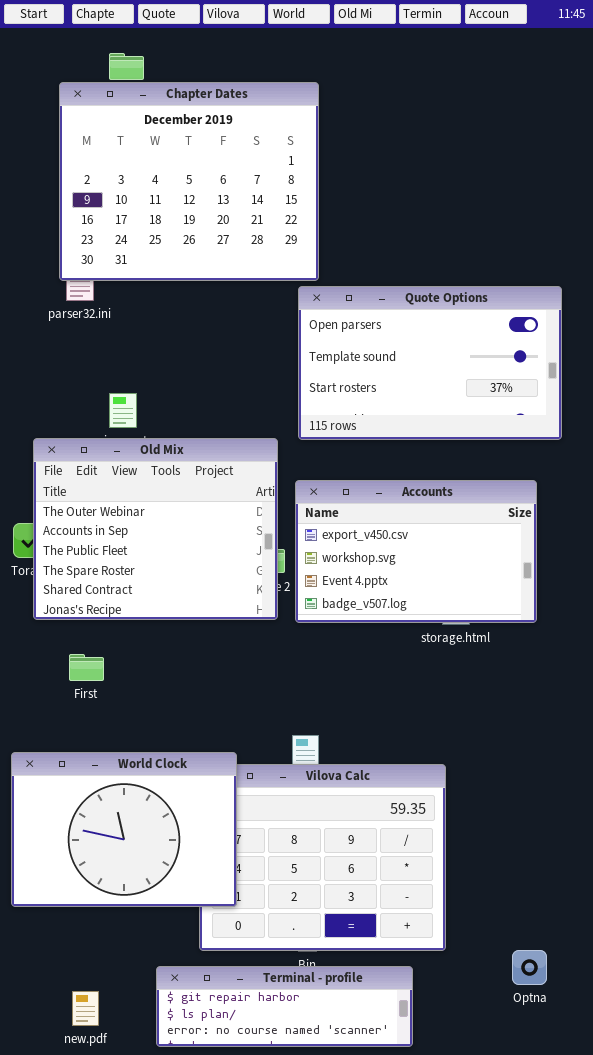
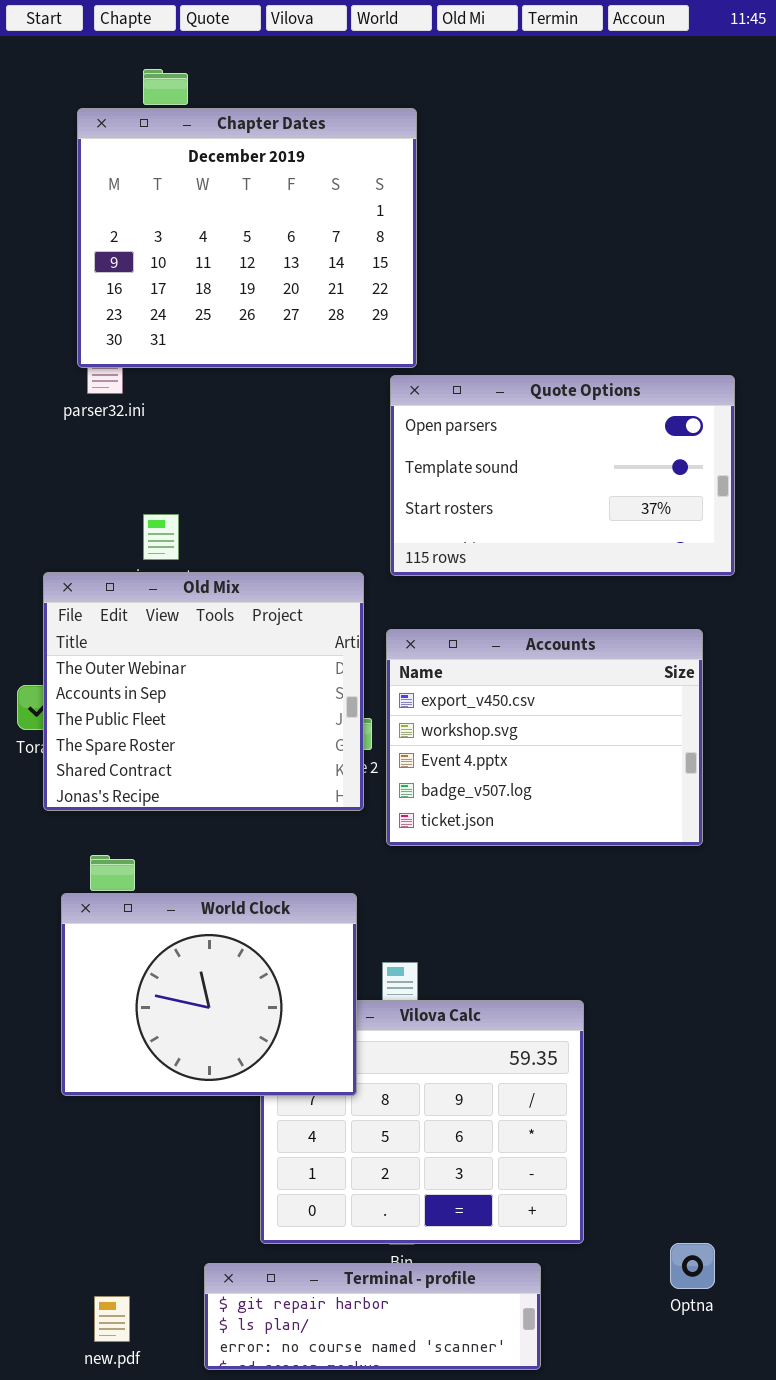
Accounts: [295,480,537,623] -> [386,629,703,846], resized
World Clock: [11,752,237,907] -> [61,893,357,1096], moved

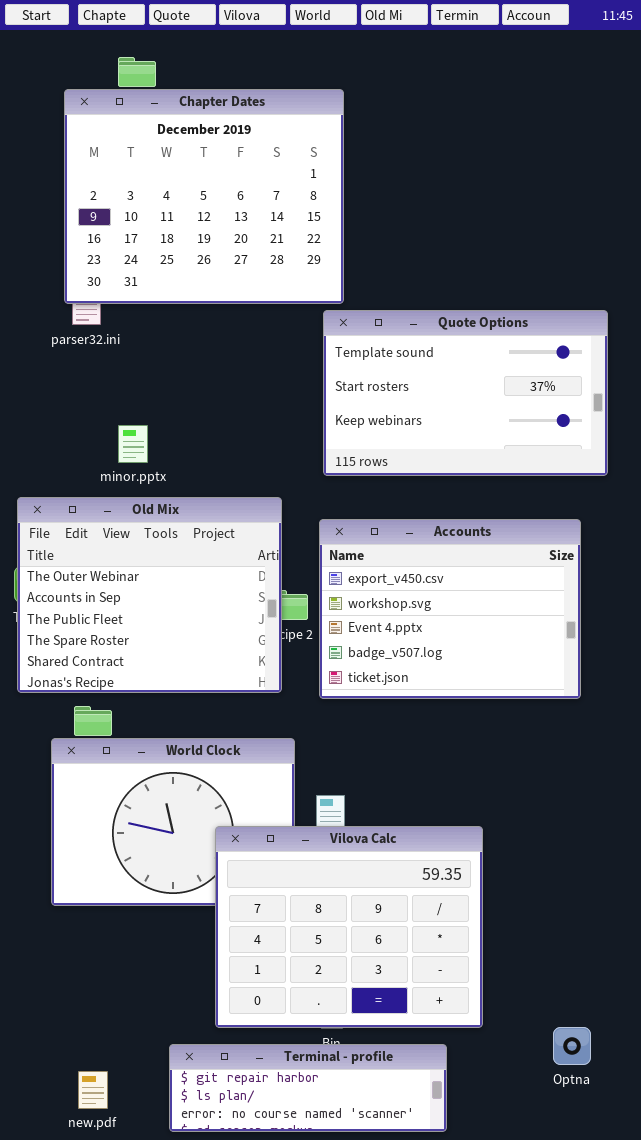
Quote Options: [390,375,735,576] -> [323,310,608,476], scrolled down 1 row
Old Mix: [43,572,364,811] -> [17,497,282,693], moved
Vilova Calc: [260,1000,584,1244] -> [215,826,483,1028], raised

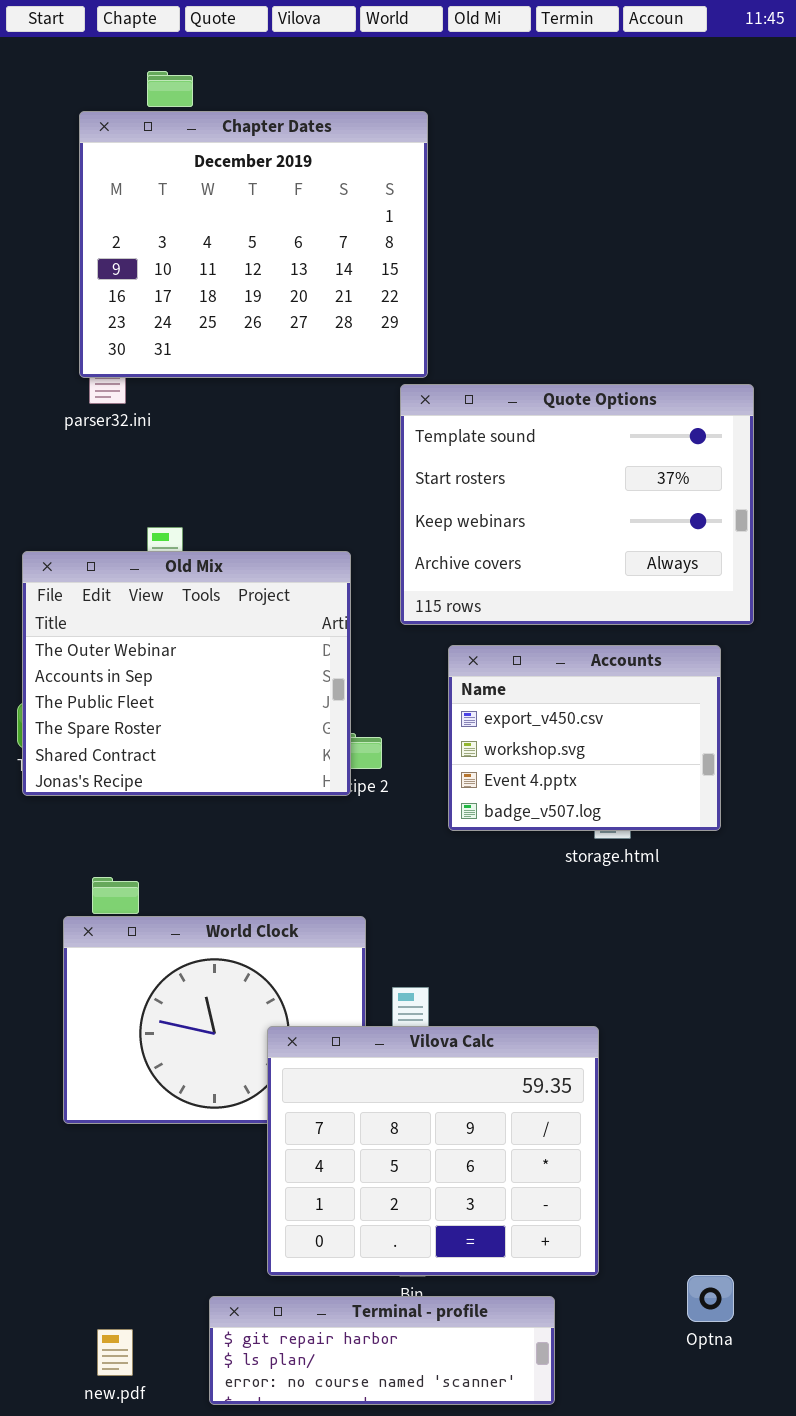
Quote Options: [323,310,608,476] -> [400,384,754,625], resized
Old Mix: [17,497,282,693] -> [22,551,351,796], moved
Accounts: [319,519,581,699] -> [448,645,721,831], resized

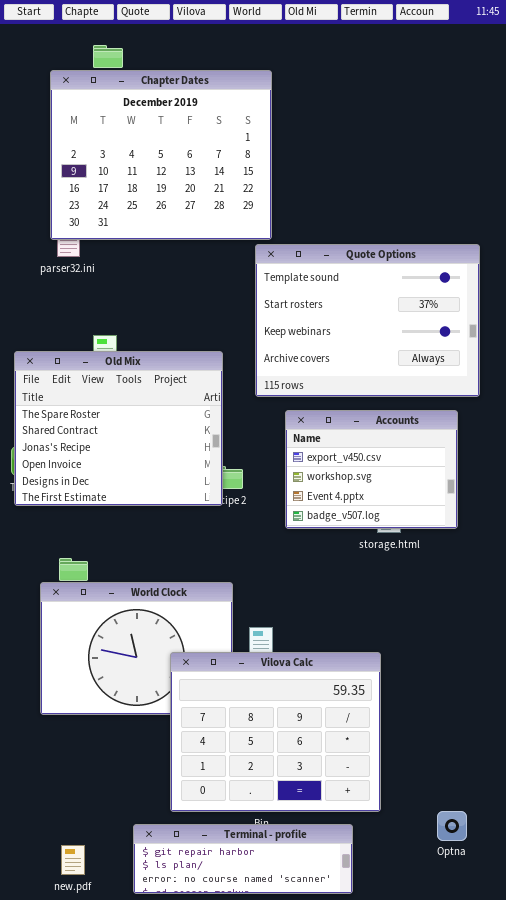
Old Mix: [22,551,351,796] -> [14,351,223,506], scrolled down 3 rows

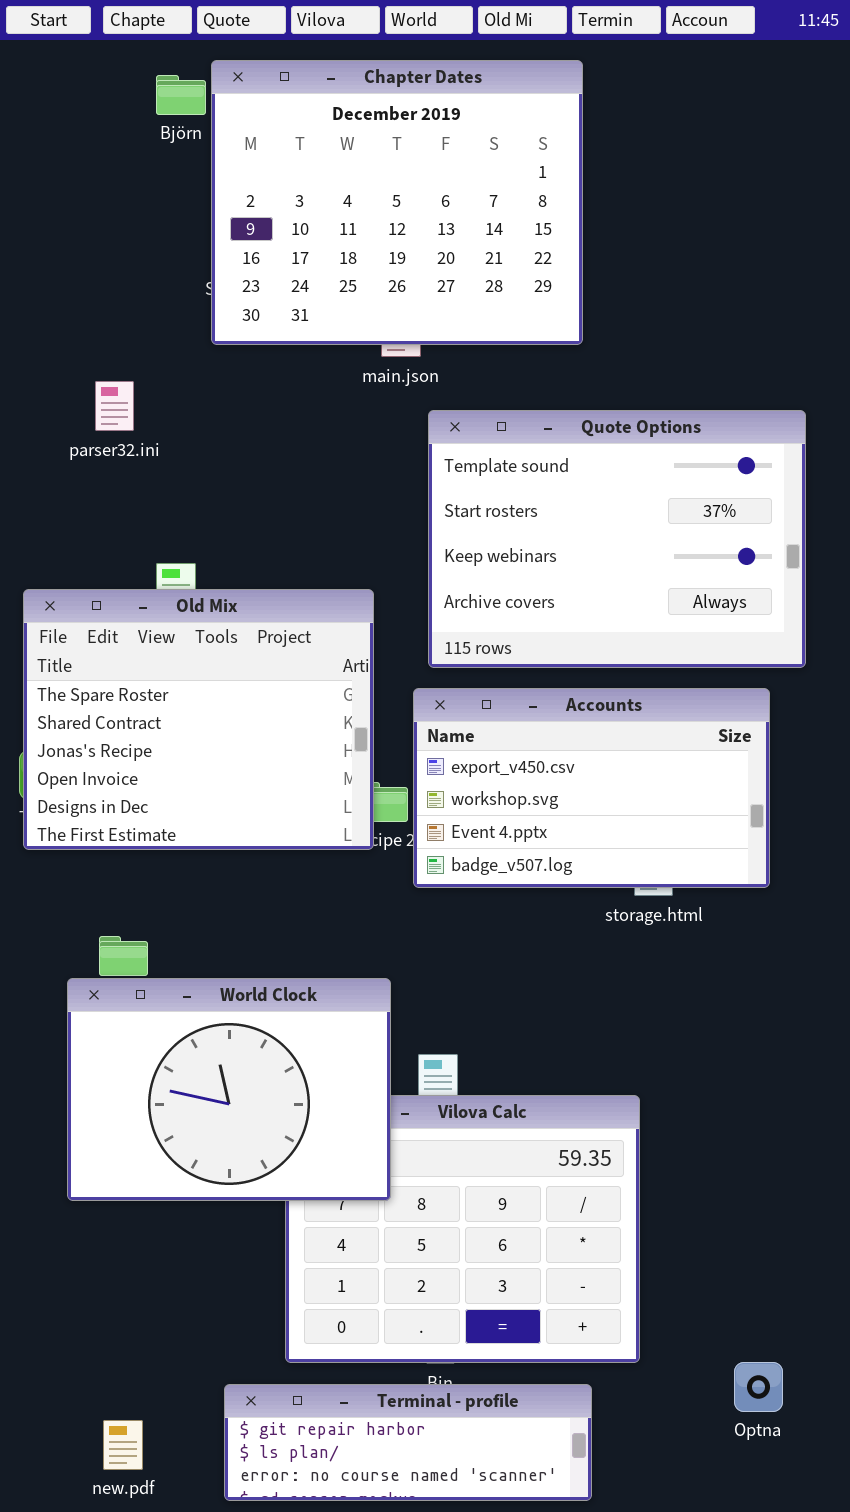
Chapter Dates: [50,70,272,240] -> [211,60,583,345], moved
Accounts: [285,410,458,529] -> [413,688,770,888], resized
World Clock: [40,582,233,715] -> [67,978,391,1201], raised

